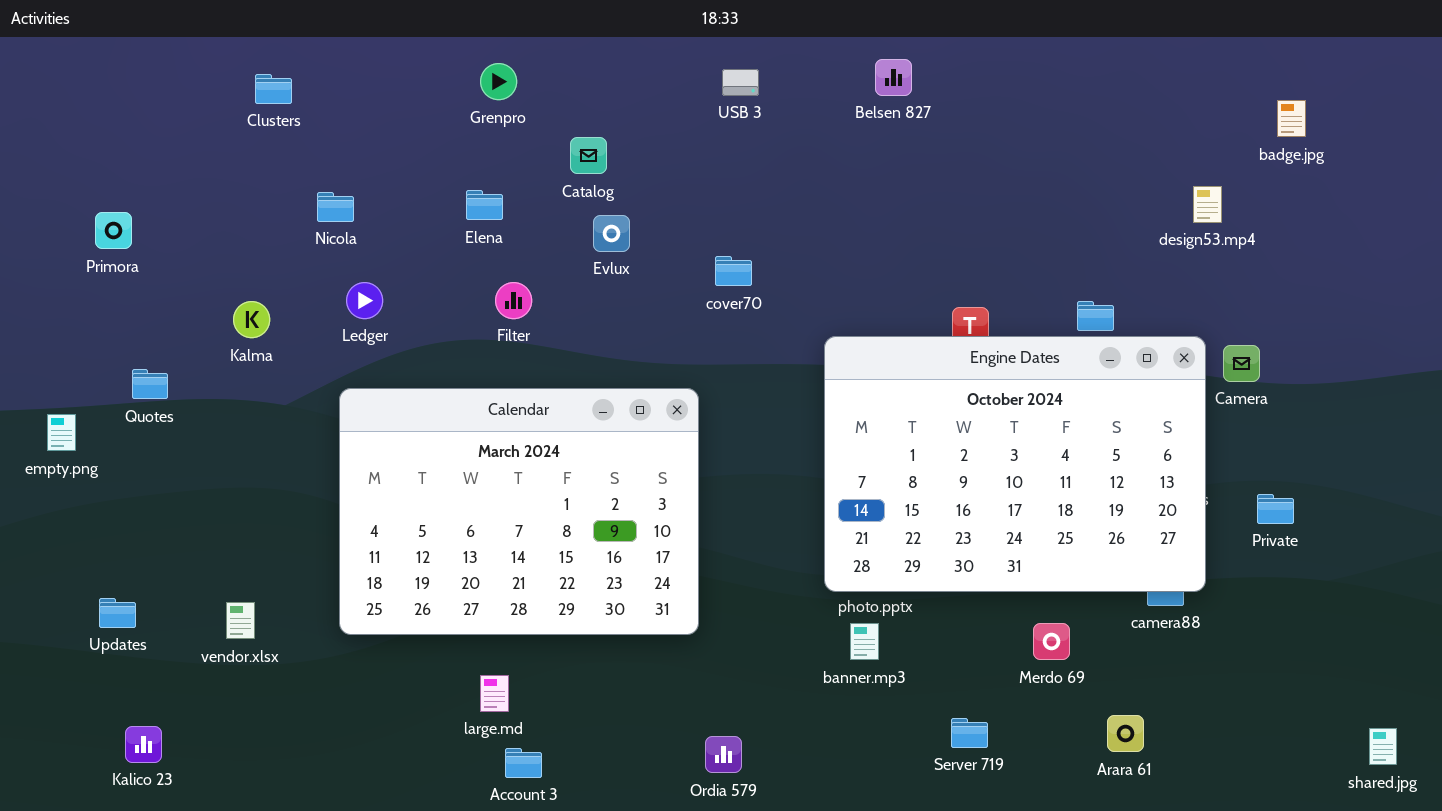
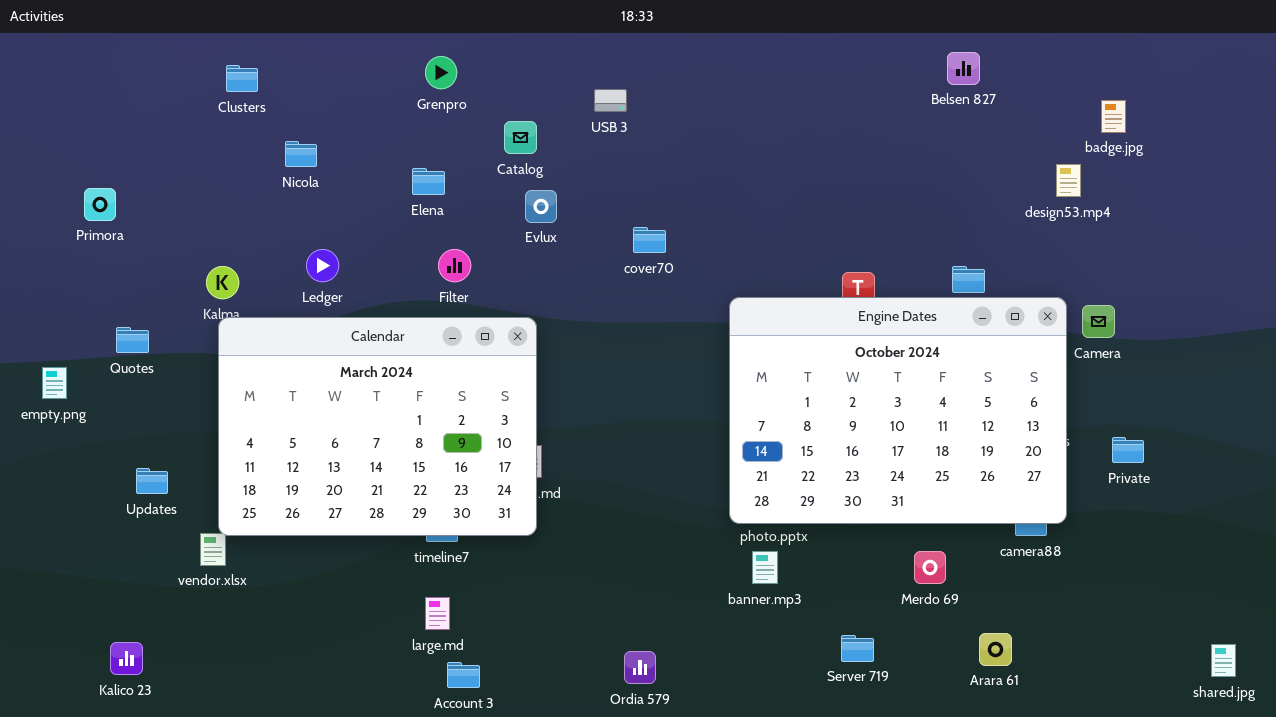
Belsen 827: [875,59,912,96] -> [947,52,980,85], moved
USB 3: [722,69,759,96] -> [594,89,627,112], moved
badge.jpg: [1277,100,1306,137] -> [1101,100,1126,133], moved
Nicola: [317,192,354,222] -> [285,141,317,167], moved
Calendar: [339,388,699,635] -> [218,317,537,536], moved
Updates: [99,598,136,628] -> [136,468,168,494], moved

